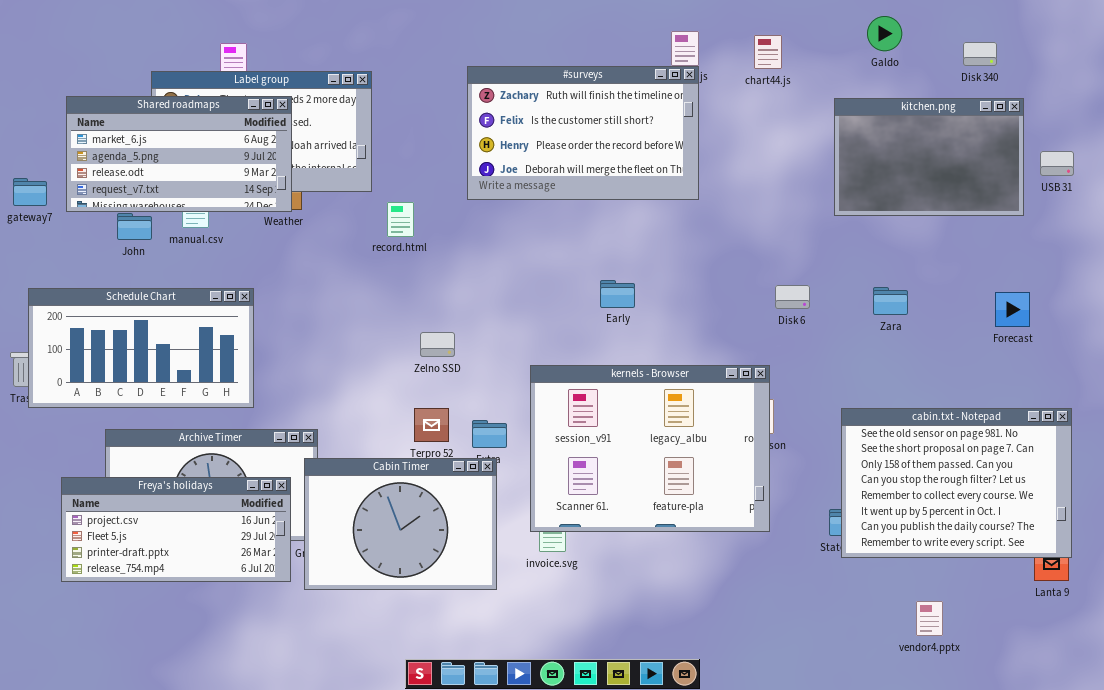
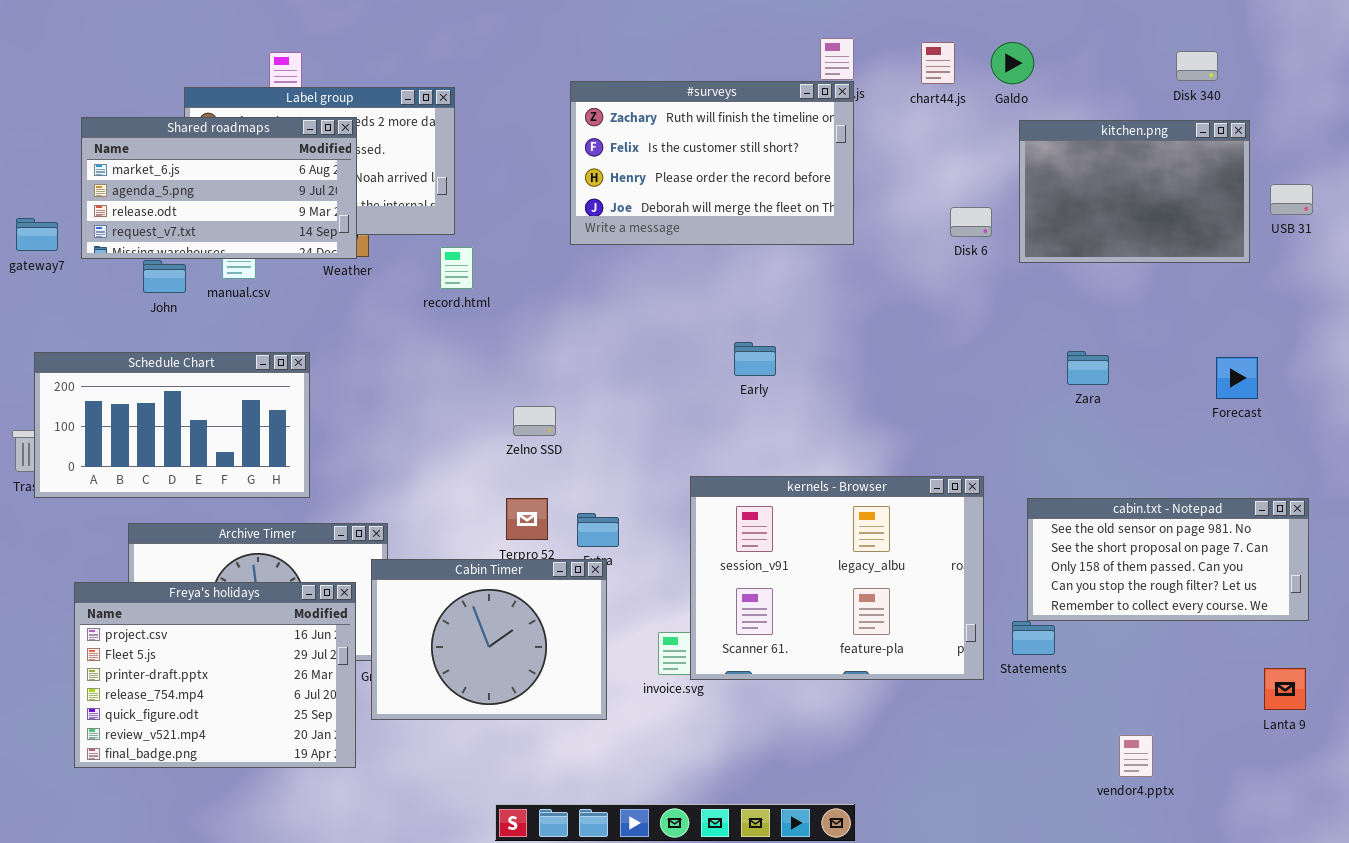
Galdo: [867,16,902,51] -> [991,42,1034,84], moved
record.html: [387,202,414,237] -> [440,247,473,289], moved
Disk 6: [775,285,810,309] -> [950,207,992,237], moved
kernels - Browser: [530,365,770,532] -> [690,476,984,680], moved
cabin.txt - Notepad: [841,408,1072,558] -> [1027,498,1309,621], resized
Freya's holidays: [61,477,291,582] -> [74,582,356,768], resized

